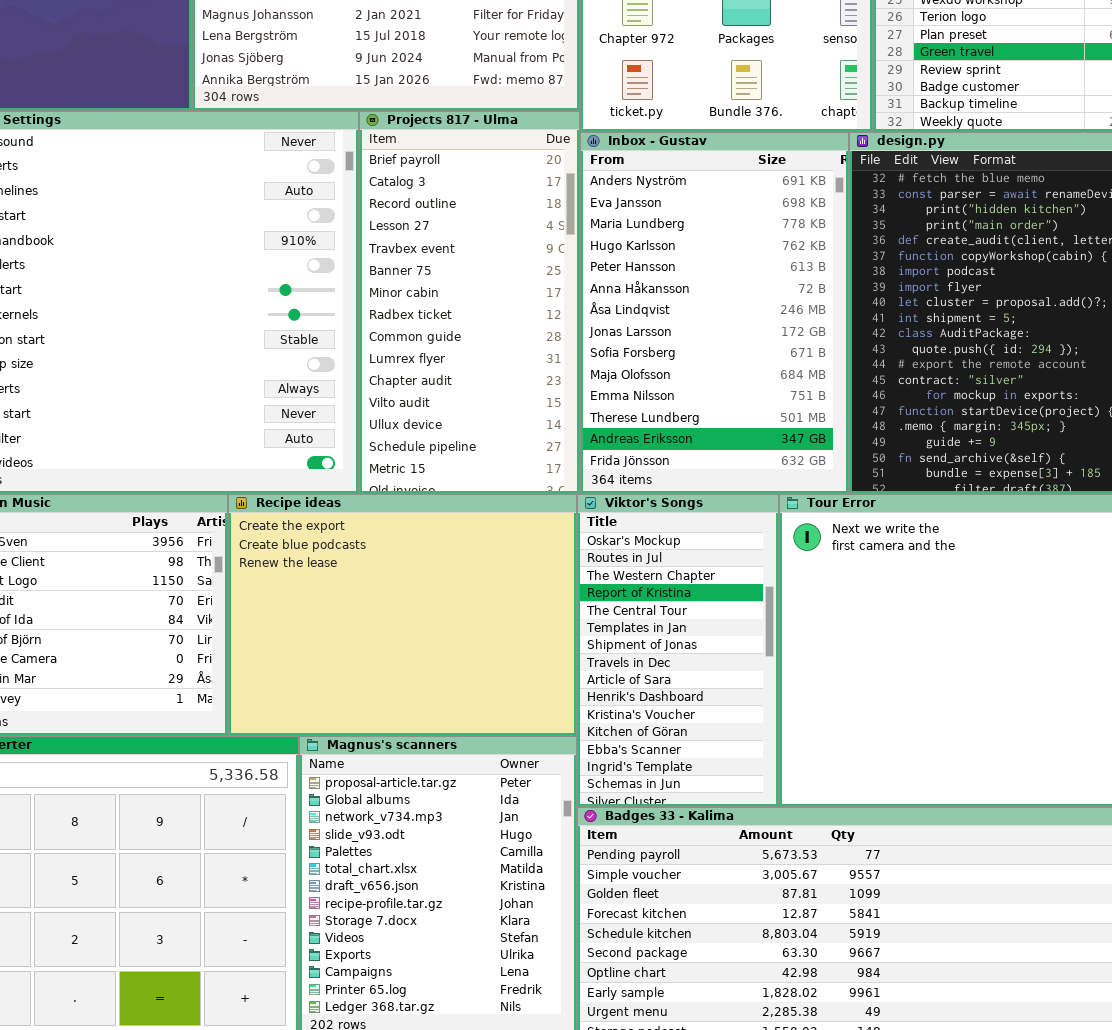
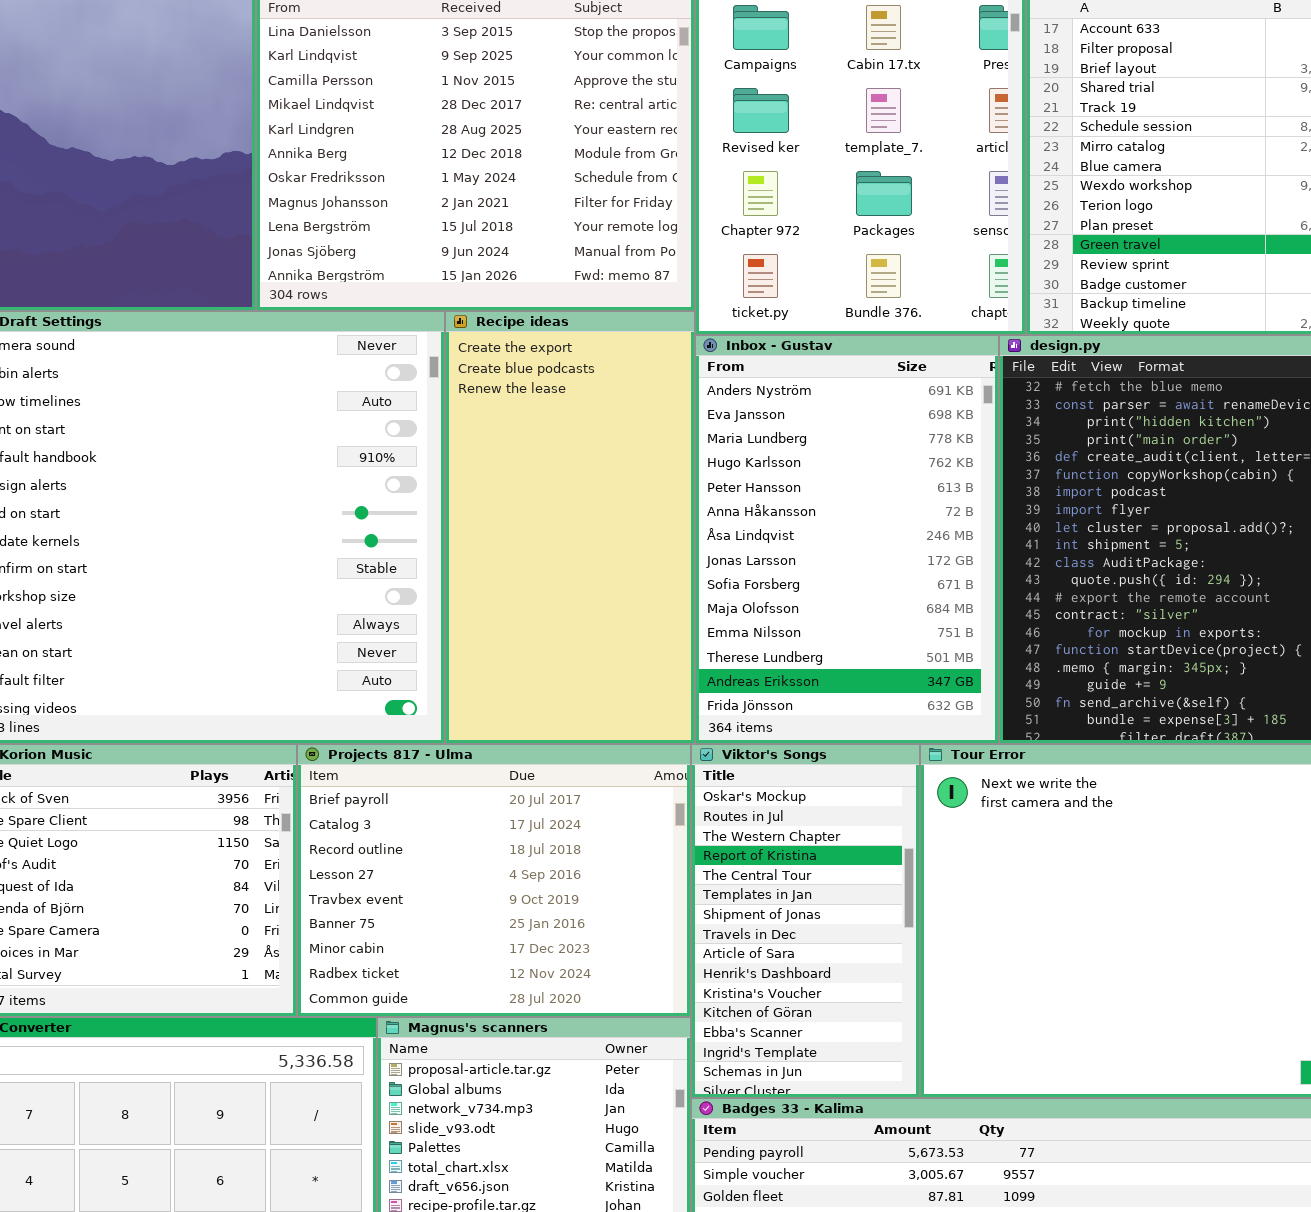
Projects 817 - Ulma: [359,111,580,494] -> [297,744,691,1017], moved, resized
Recipe ideas: [228,494,577,736] -> [445,311,695,744], moved, resized

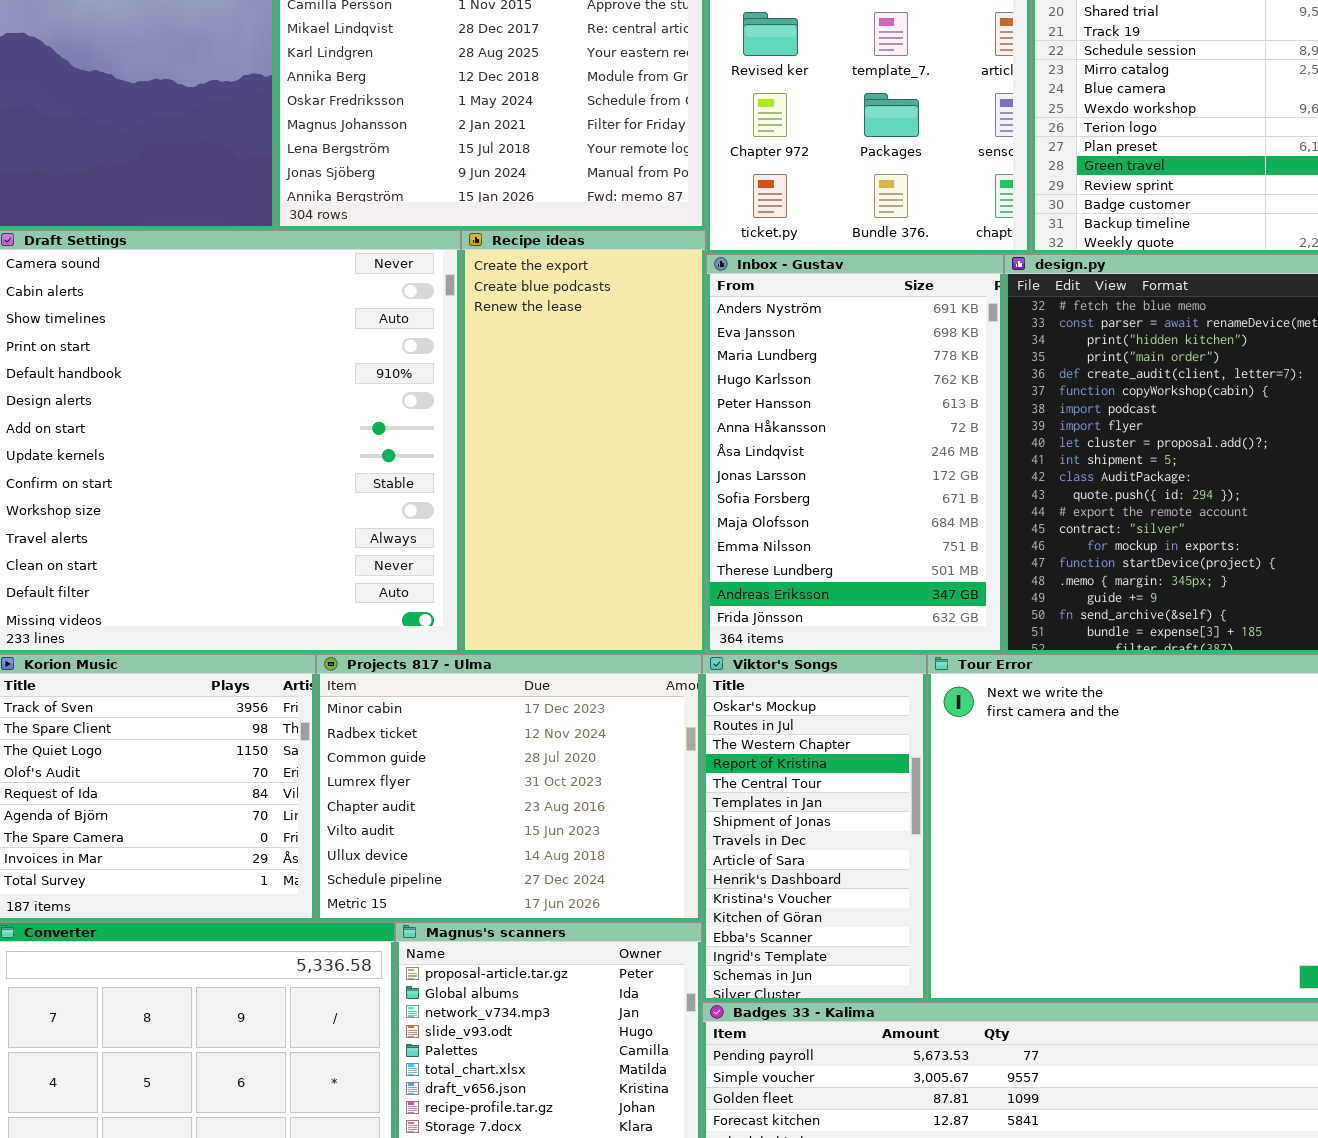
Projects 817 - Ulma: [297,744,691,1017] -> [316,654,702,922], scrolled down 6 rows

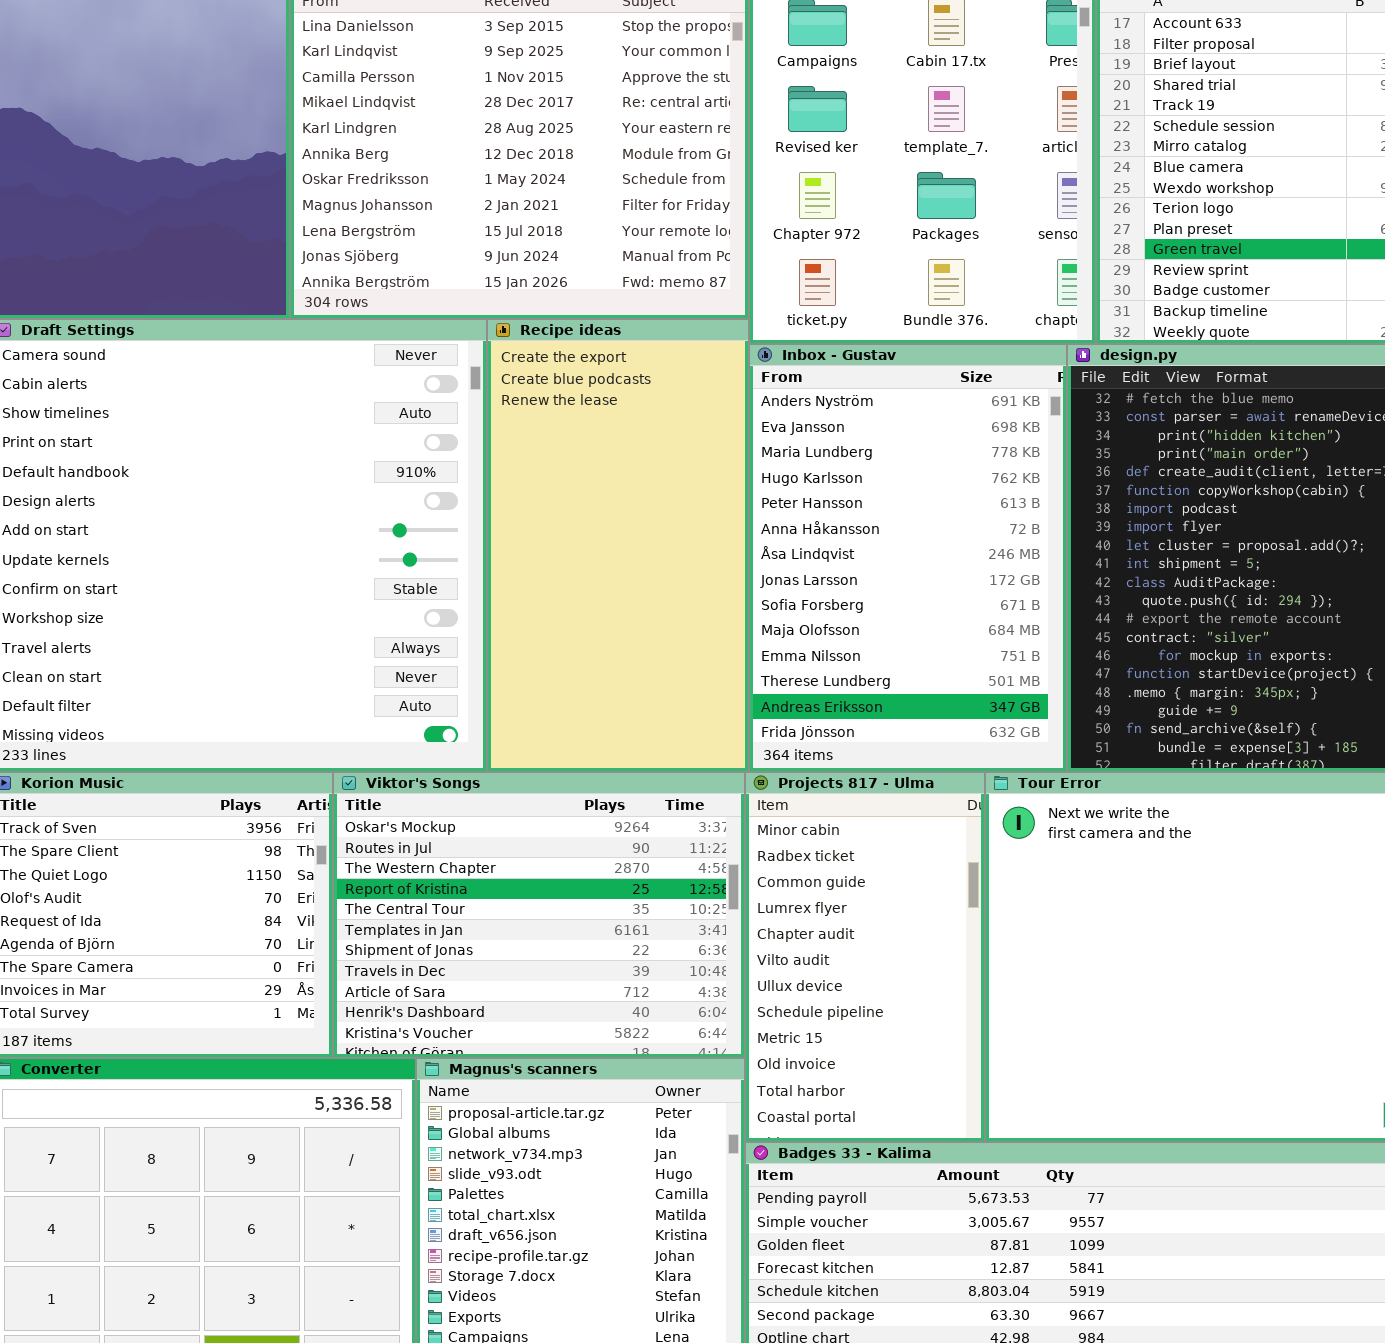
Projects 817 - Ulma: [316,654,702,922] -> [745,772,985,1142], moved, resized
Viktor's Songs: [702,654,927,1002] -> [333,772,745,1058], moved, resized

